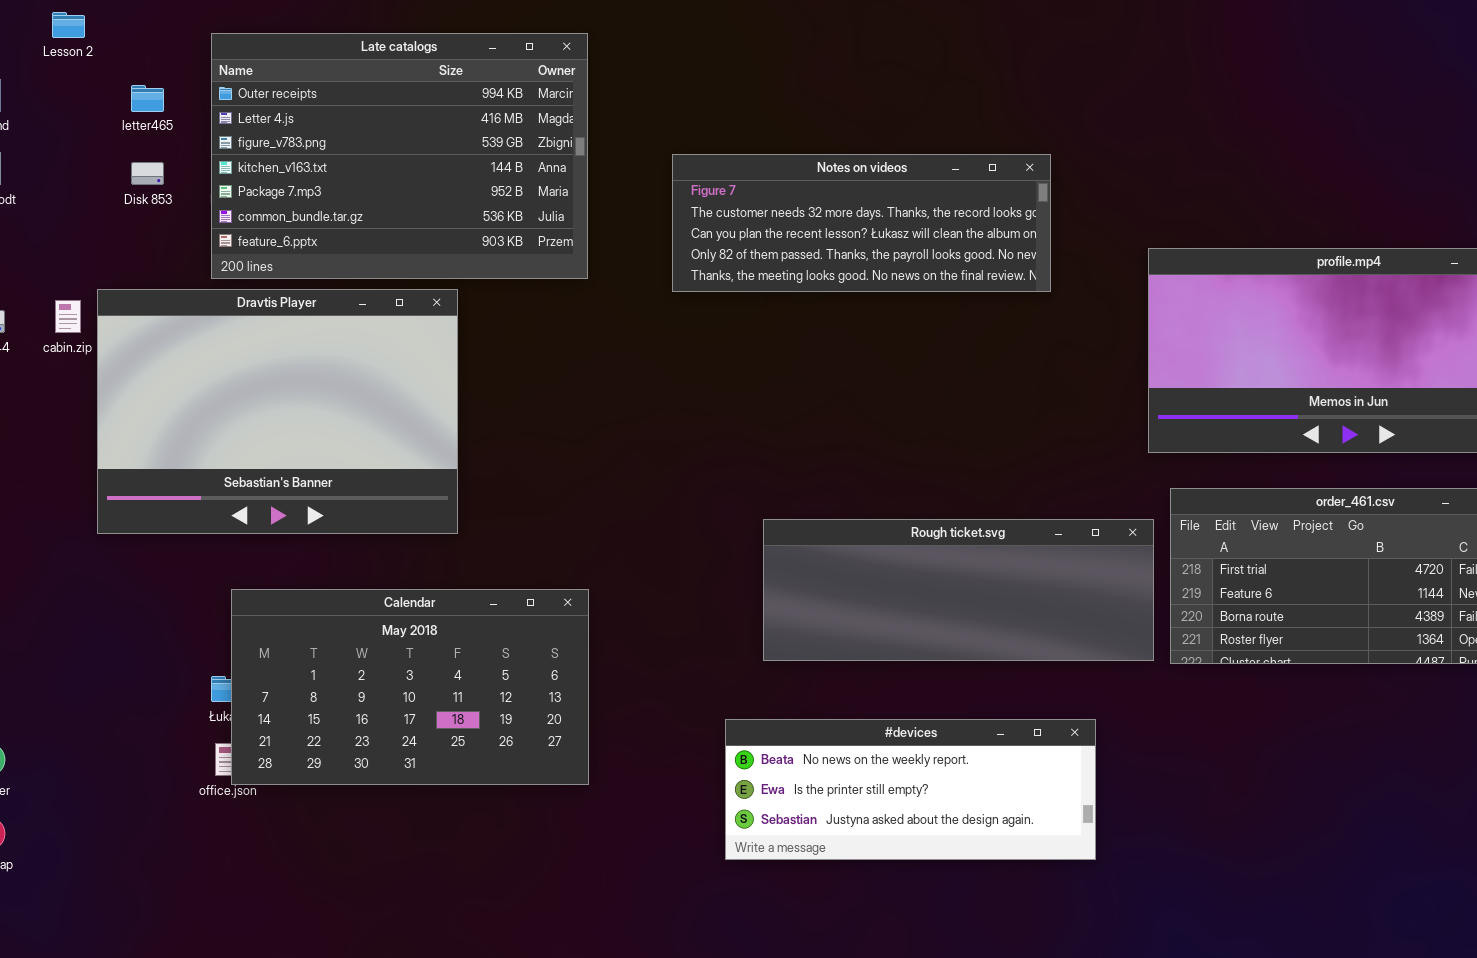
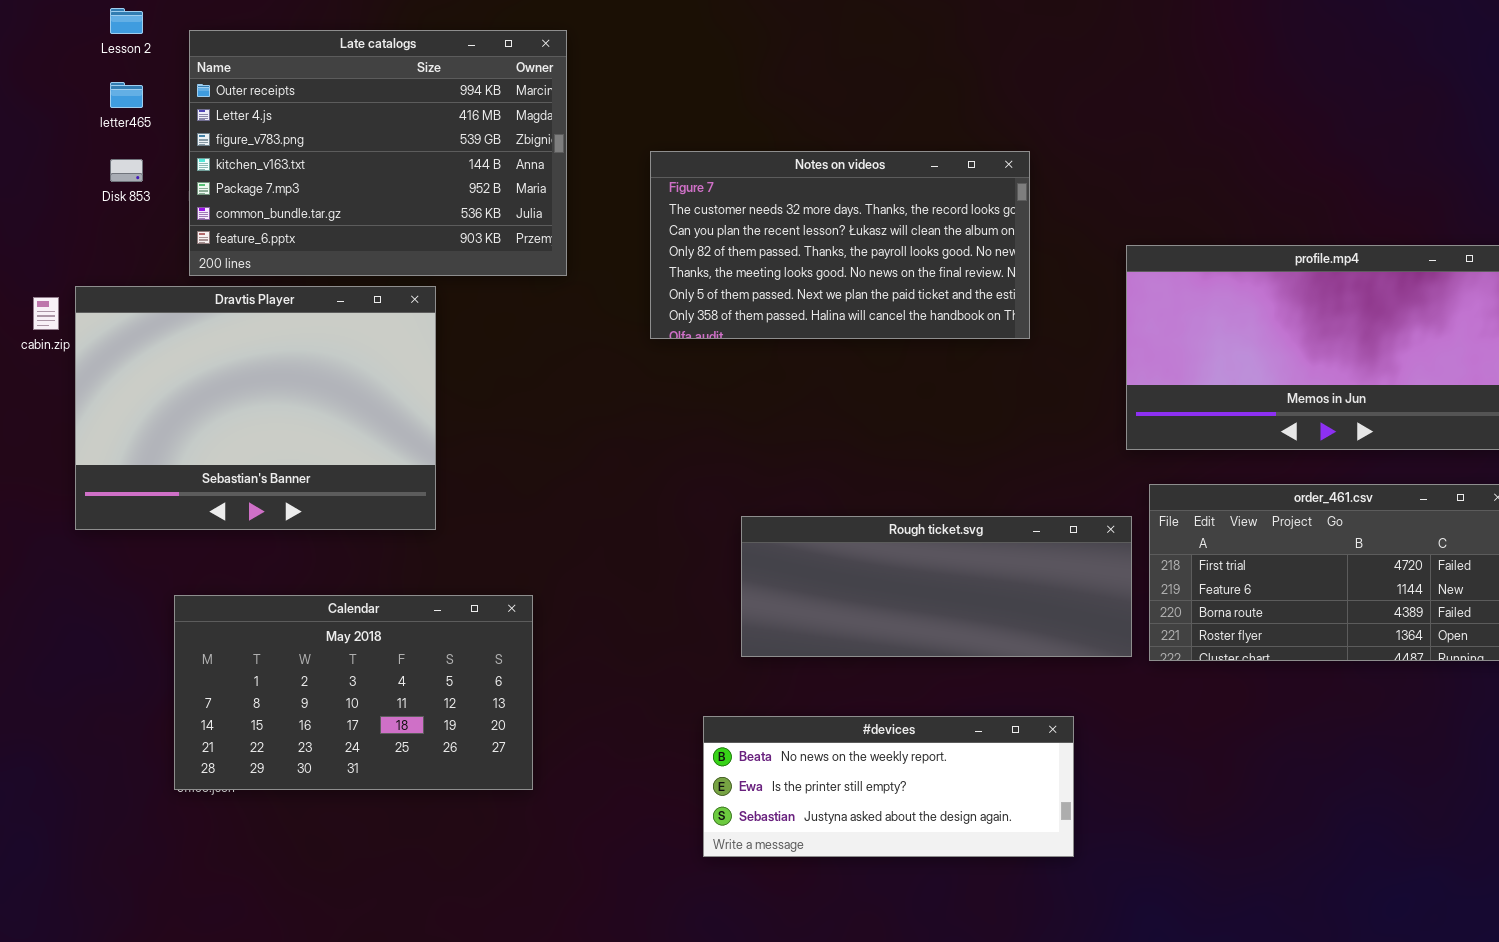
Lesson 2: [52,12,85,38] -> [110,8,143,34], moved
Notes on videos: [672,154,1051,292] -> [650,151,1030,339], resized
Calendar: [231,589,589,785] -> [174,595,533,790], moved

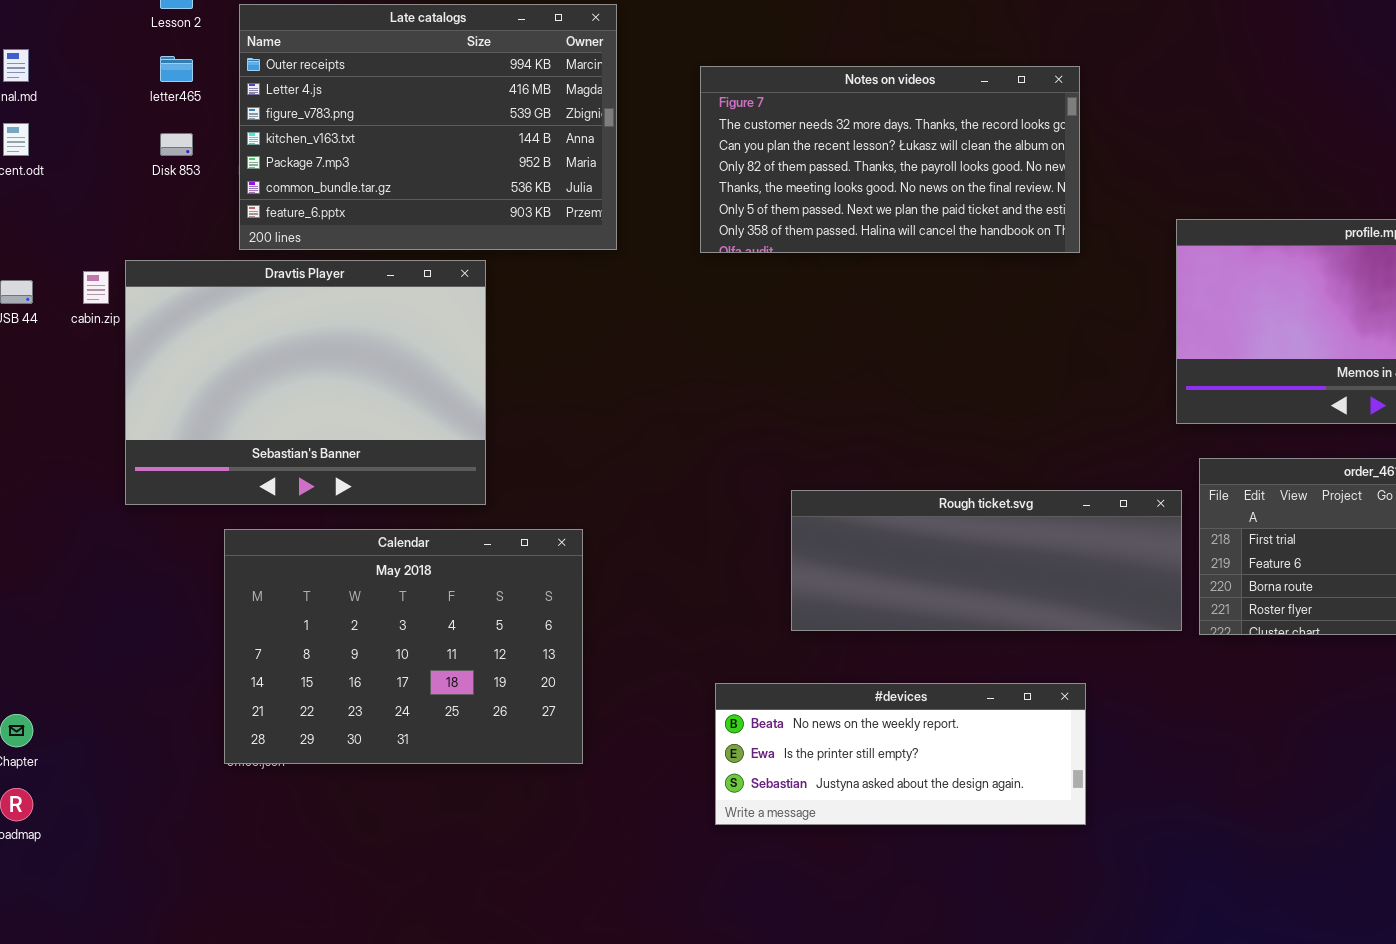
Notes on videos: [650,151,1030,339] -> [700,66,1080,253], moved
Calendar: [174,595,533,790] -> [224,529,583,764], resized
#devices: [703,716,1074,857] -> [715,683,1086,825], moved

